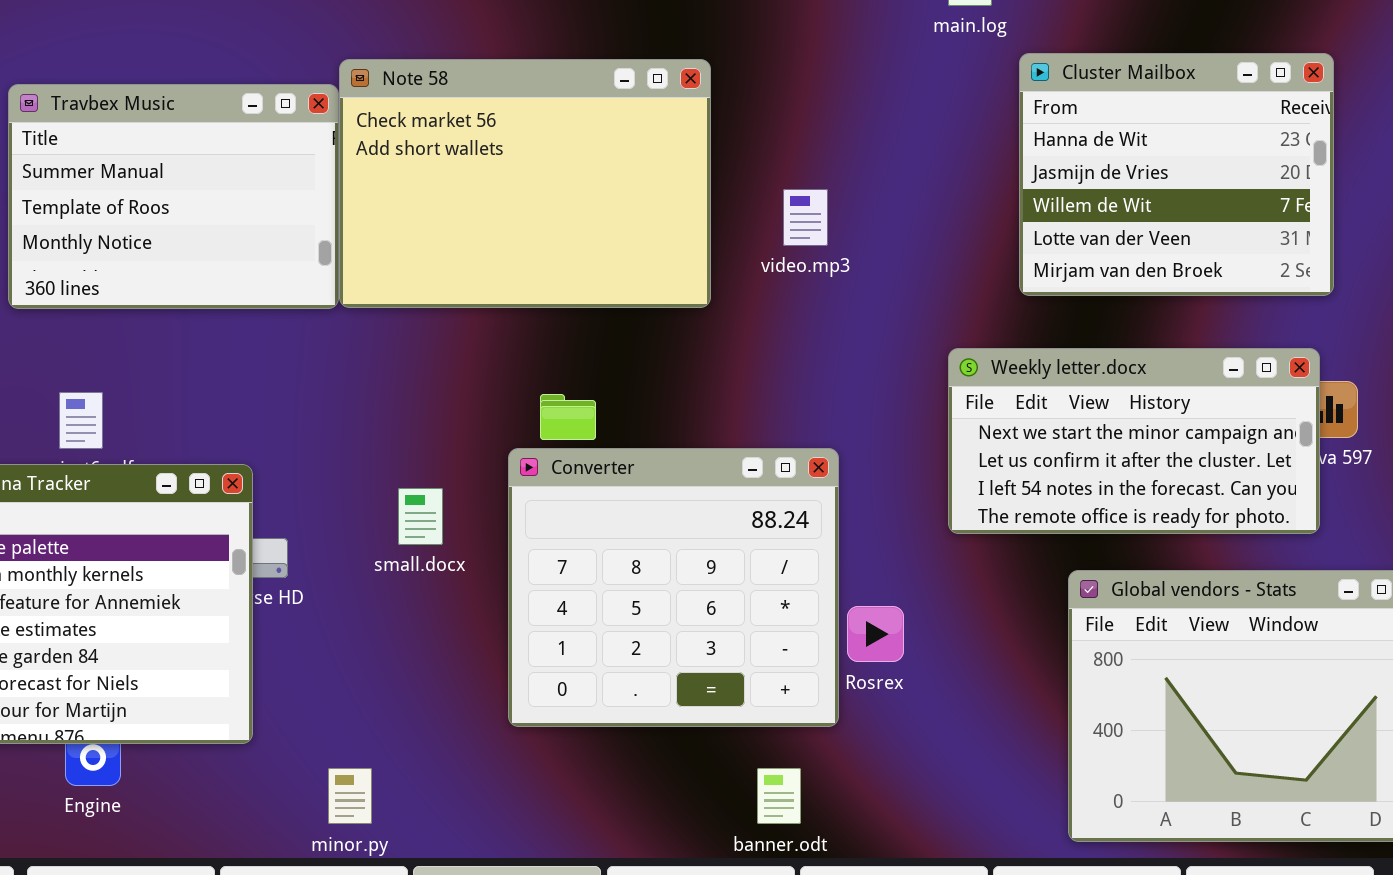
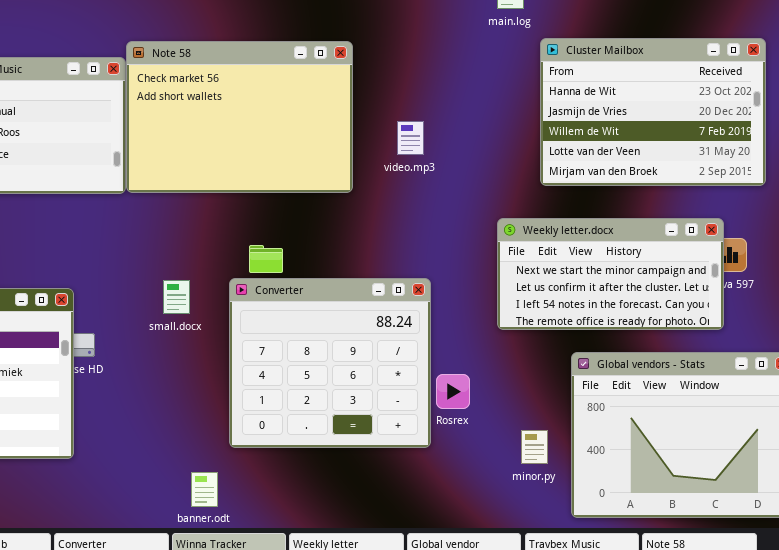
Cluster Mailbox: [1019,53,1334,296] -> [540,38,766,186], resized
small.docx: [398,488,443,545] -> [163,280,190,314], moved
minor.py: [328,768,372,824] -> [521,430,548,464], moved
banner.odt: [757,768,801,824] -> [191,472,218,507], moved

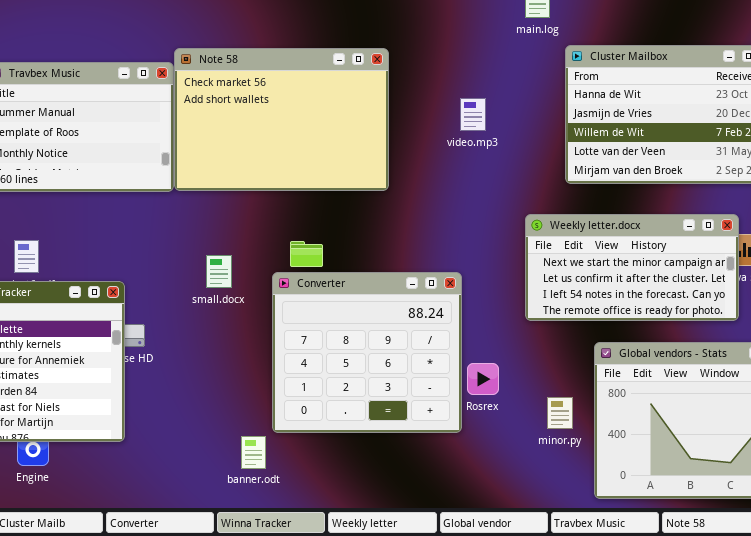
video.mp3: [397,121,424,155] -> [460,98,486,131], moved
small.docx: [163,280,190,314] -> [206,255,232,288], moved
minor.py: [521,430,548,464] -> [547,397,573,429], moved
banner.odt: [191,472,218,507] -> [241,436,266,469], moved

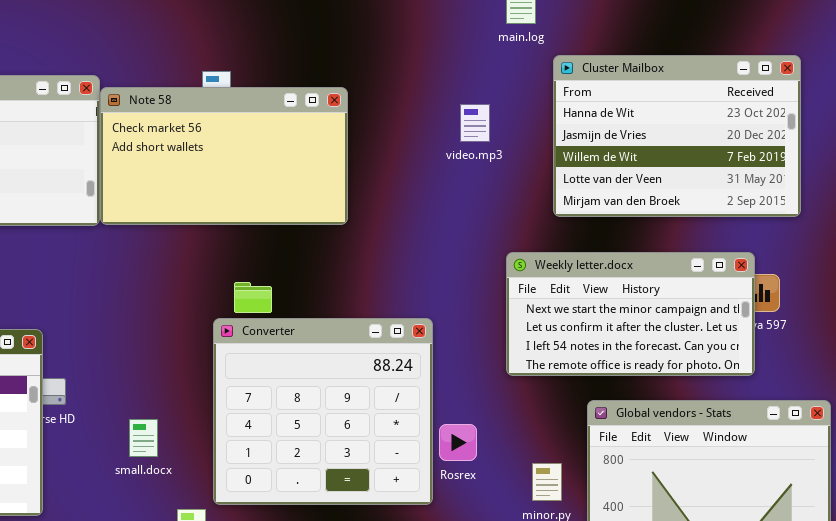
Note 58: [174,48,389,191] -> [100,87,348,225], resized
video.mp3: [460,98,486,131] -> [460,104,490,142], moved
small.docx: [206,255,232,288] -> [129,419,158,457], moved

